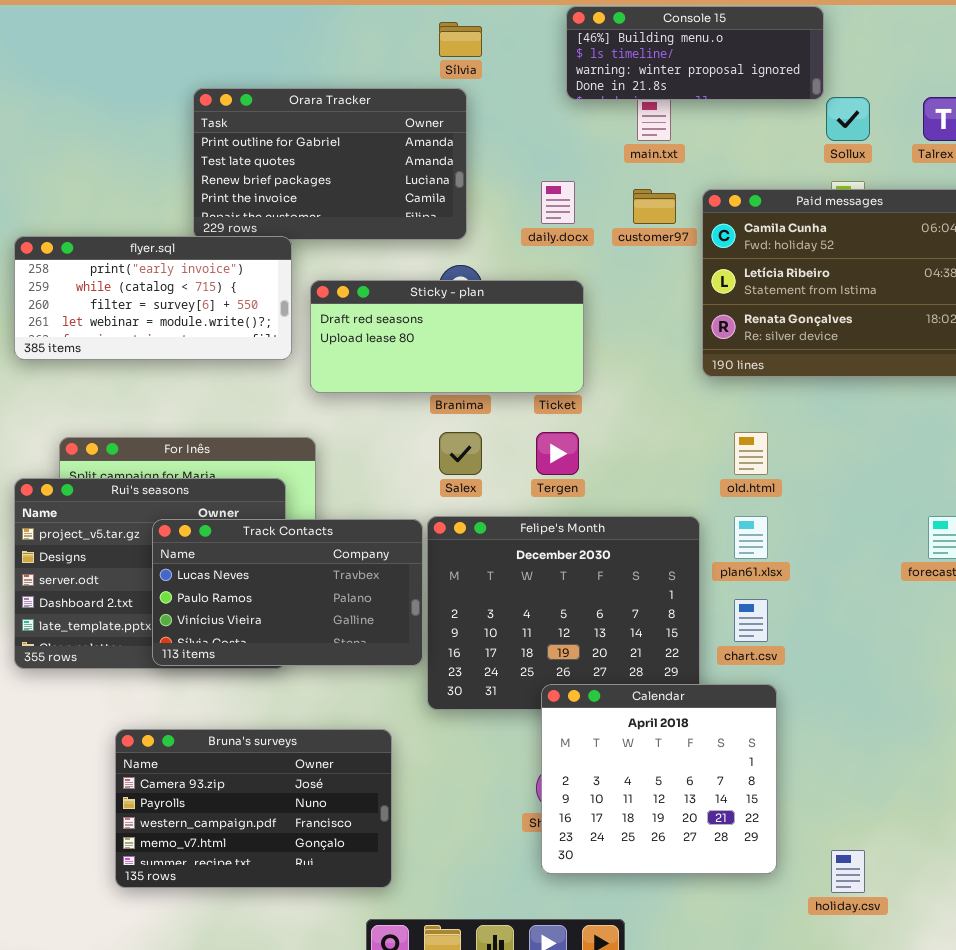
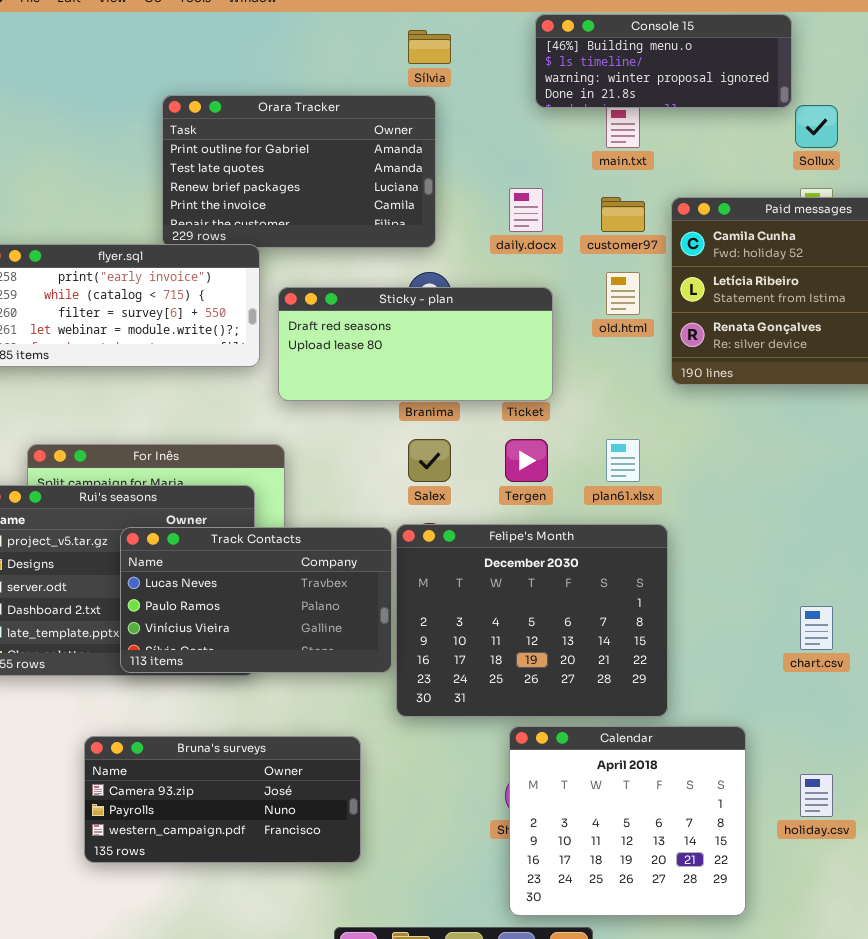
old.html: [734,432,768,475] -> [606,272,640,315], moved
plan61.xlsx: [734,516,768,559] -> [606,439,640,482], moved
chart.csv: [734,599,768,642] -> [800,606,833,650], moved
Calendar: [541,684,777,874] -> [509,726,746,916], moved
Bruna's surveys: [115,729,392,888] -> [84,736,361,863], resized
holiday.csv: [831,850,865,893] -> [800,774,833,817], moved

